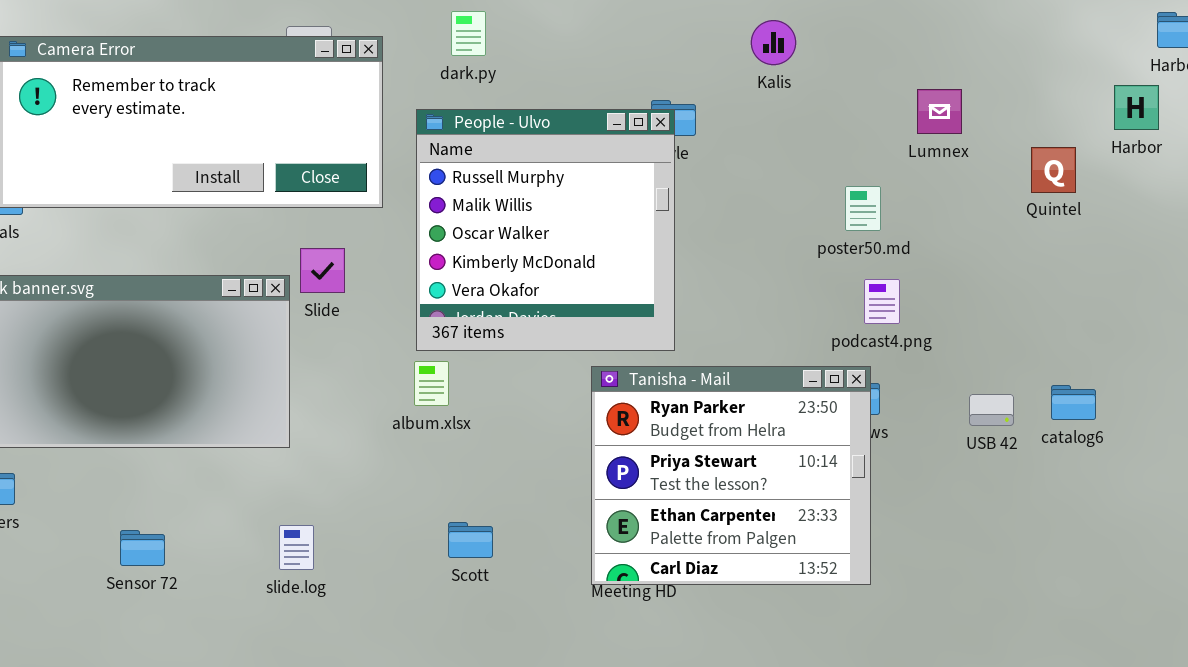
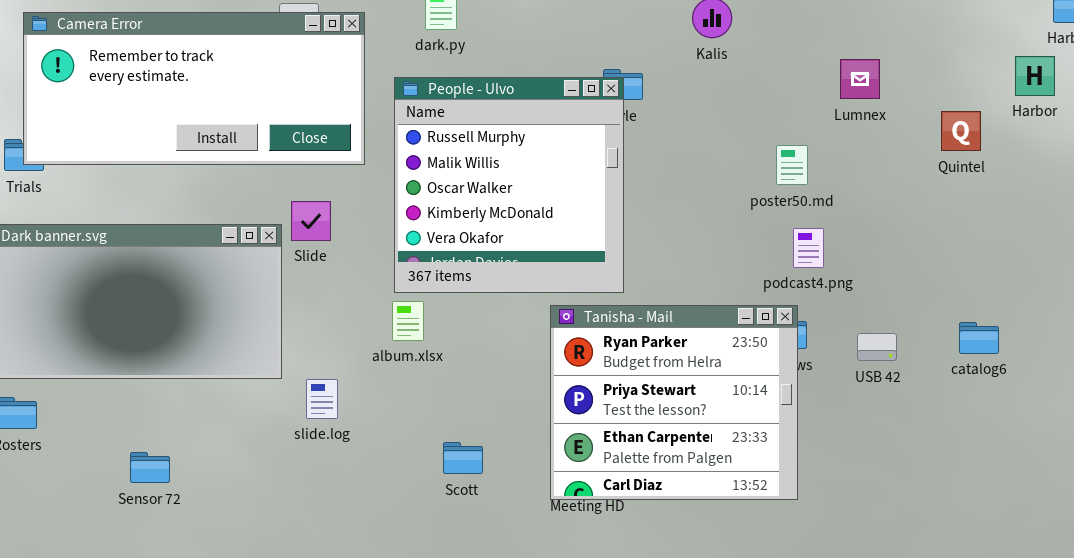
USB 42: [969,394,1014,426] -> [857,333,897,361], moved
Scott: [448,522,493,558] -> [443,442,483,474], moved
slide.log: [279,525,314,570] -> [306,379,338,419], moved

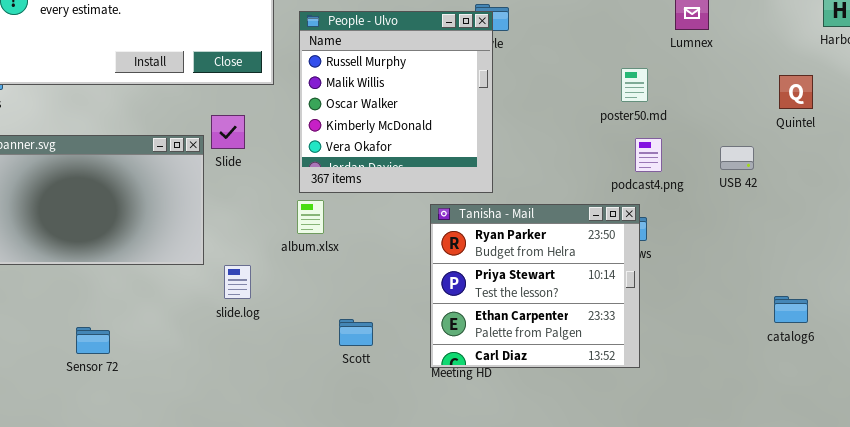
Quintel: [941,111,981,151] -> [779,75,813,109], moved
catalog6: [959,322,999,354] -> [774,296,808,323], moved
USB 42: [857,333,897,361] -> [720,146,754,170], moved

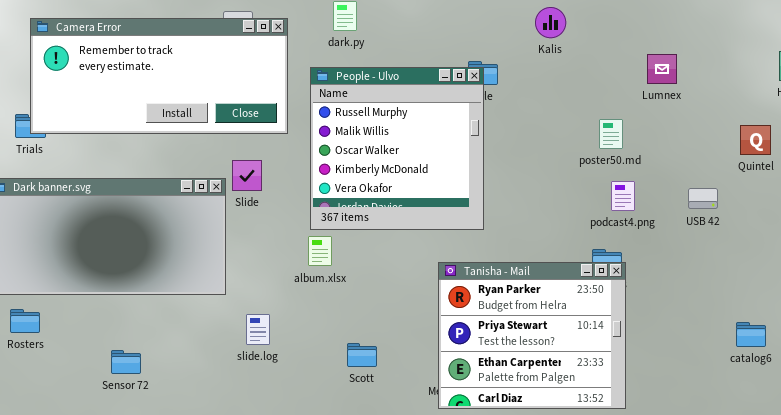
Tanisha - Mail: [430,204,640,368] -> [438,262,626,409], moved
slide.log: [224,265,251,299] -> [246,314,270,345], moved

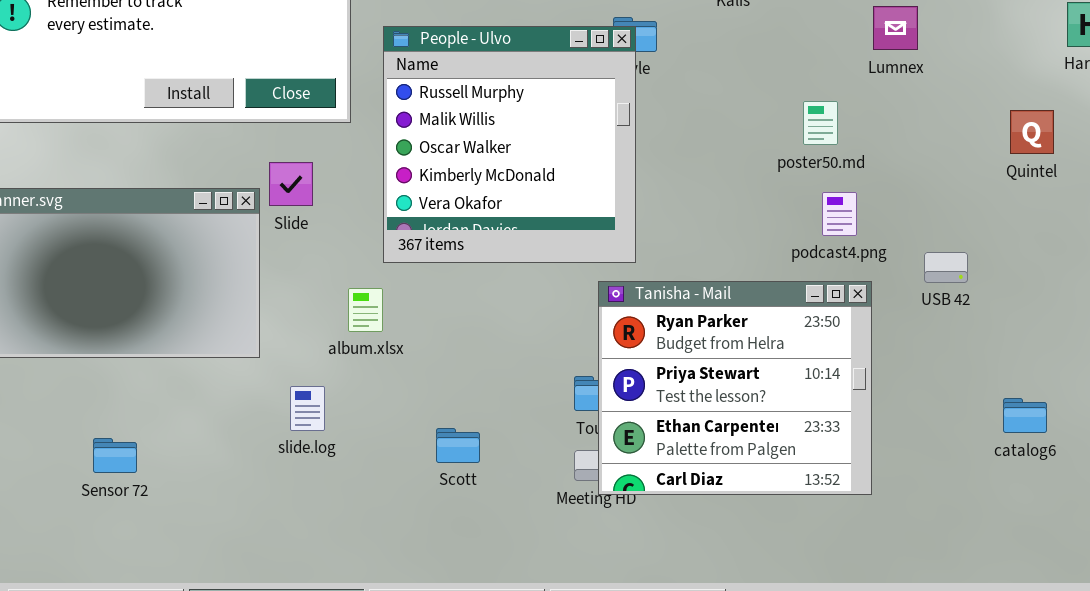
USB 42: [688,188,718,209] -> [924,252,968,283], moved
album.xlsx: [308,236,332,266] -> [348,288,383,332], moved
Tanisha - Mail: [438,262,626,409] -> [598,281,872,495], moved

